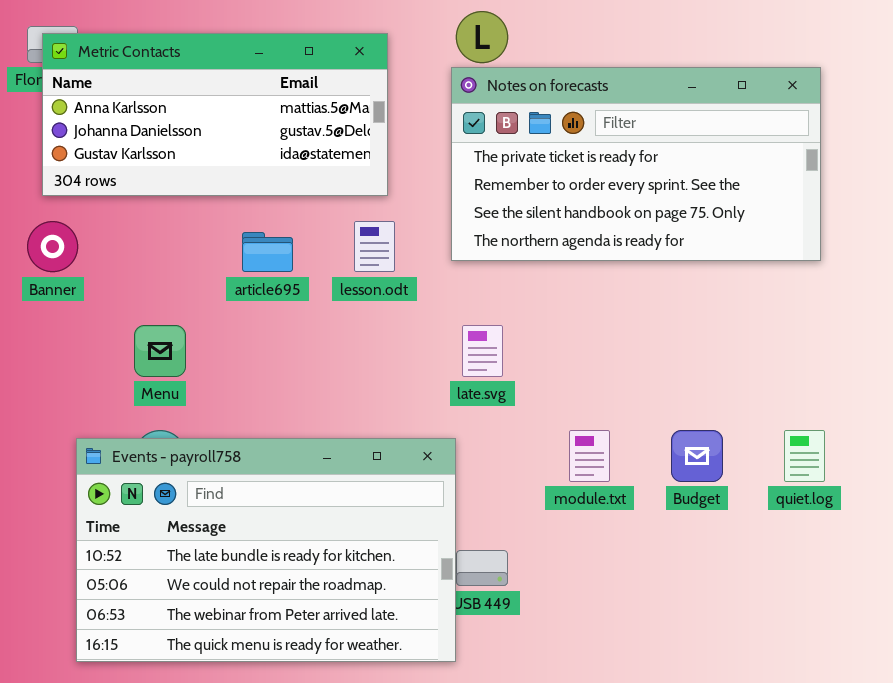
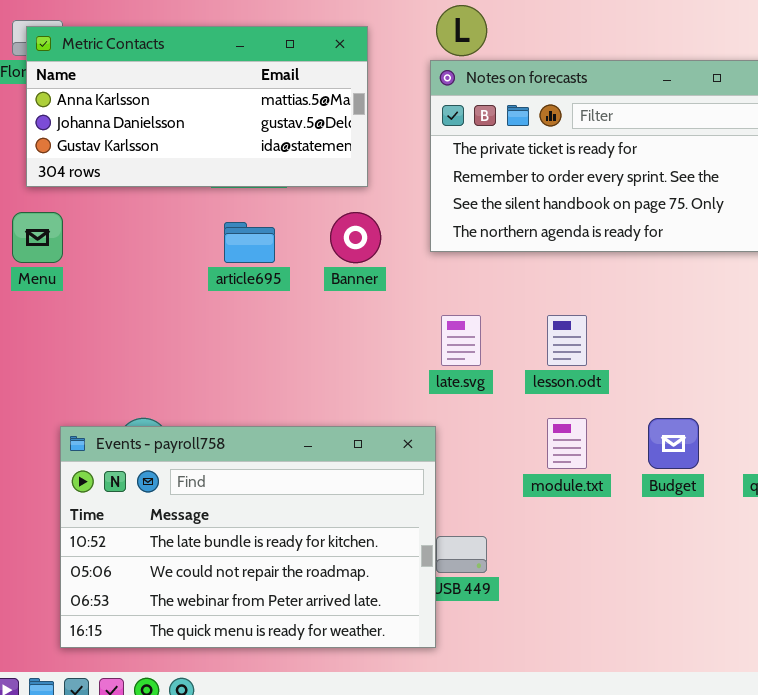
Banner: [27,221,78,272] -> [330,212,381,263], moved
lesson.odt: [354,221,395,272] -> [547,315,587,366], moved
Menu: [134,325,186,377] -> [12,212,63,263], moved

